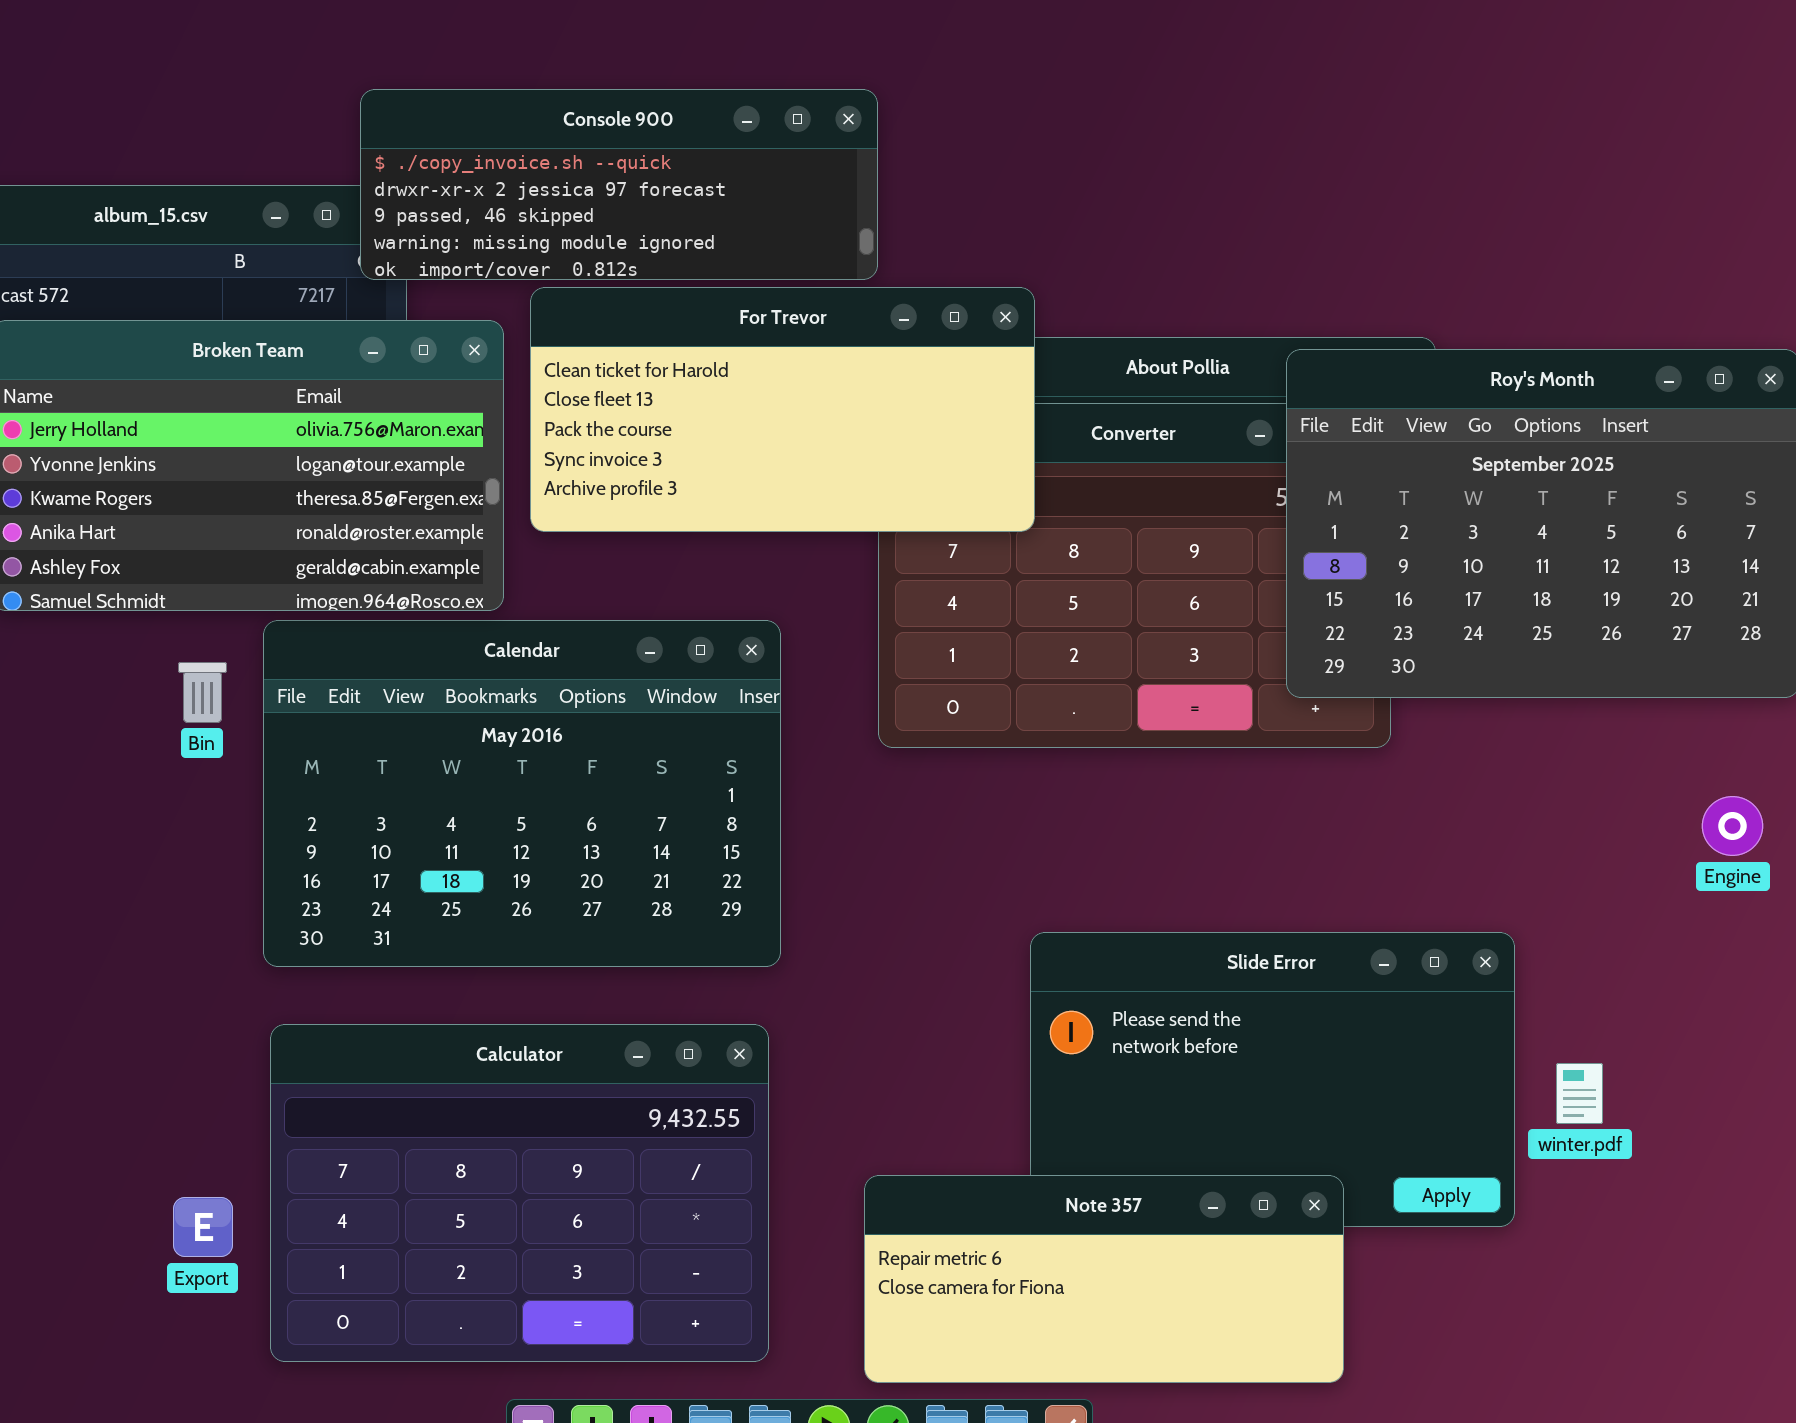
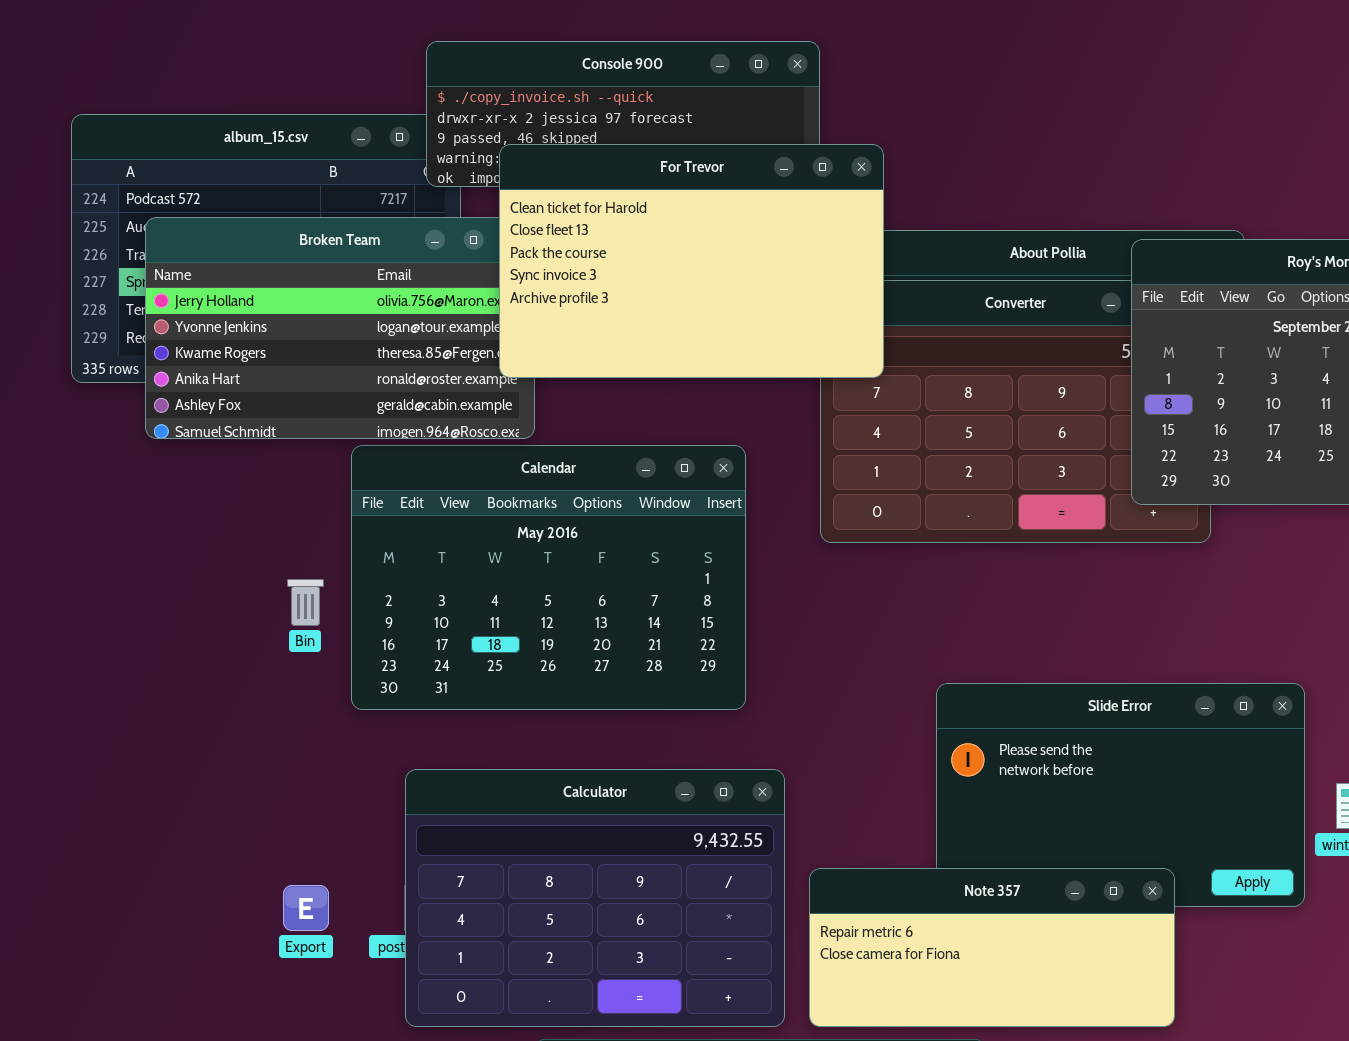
For Trevor: [530,287,1035,532] -> [499,144,884,378], moved, resized
Bin: [178,662,227,723] -> [287,579,324,626], moved
Calculator: [270,1024,769,1362] -> [405,769,785,1027], moved

